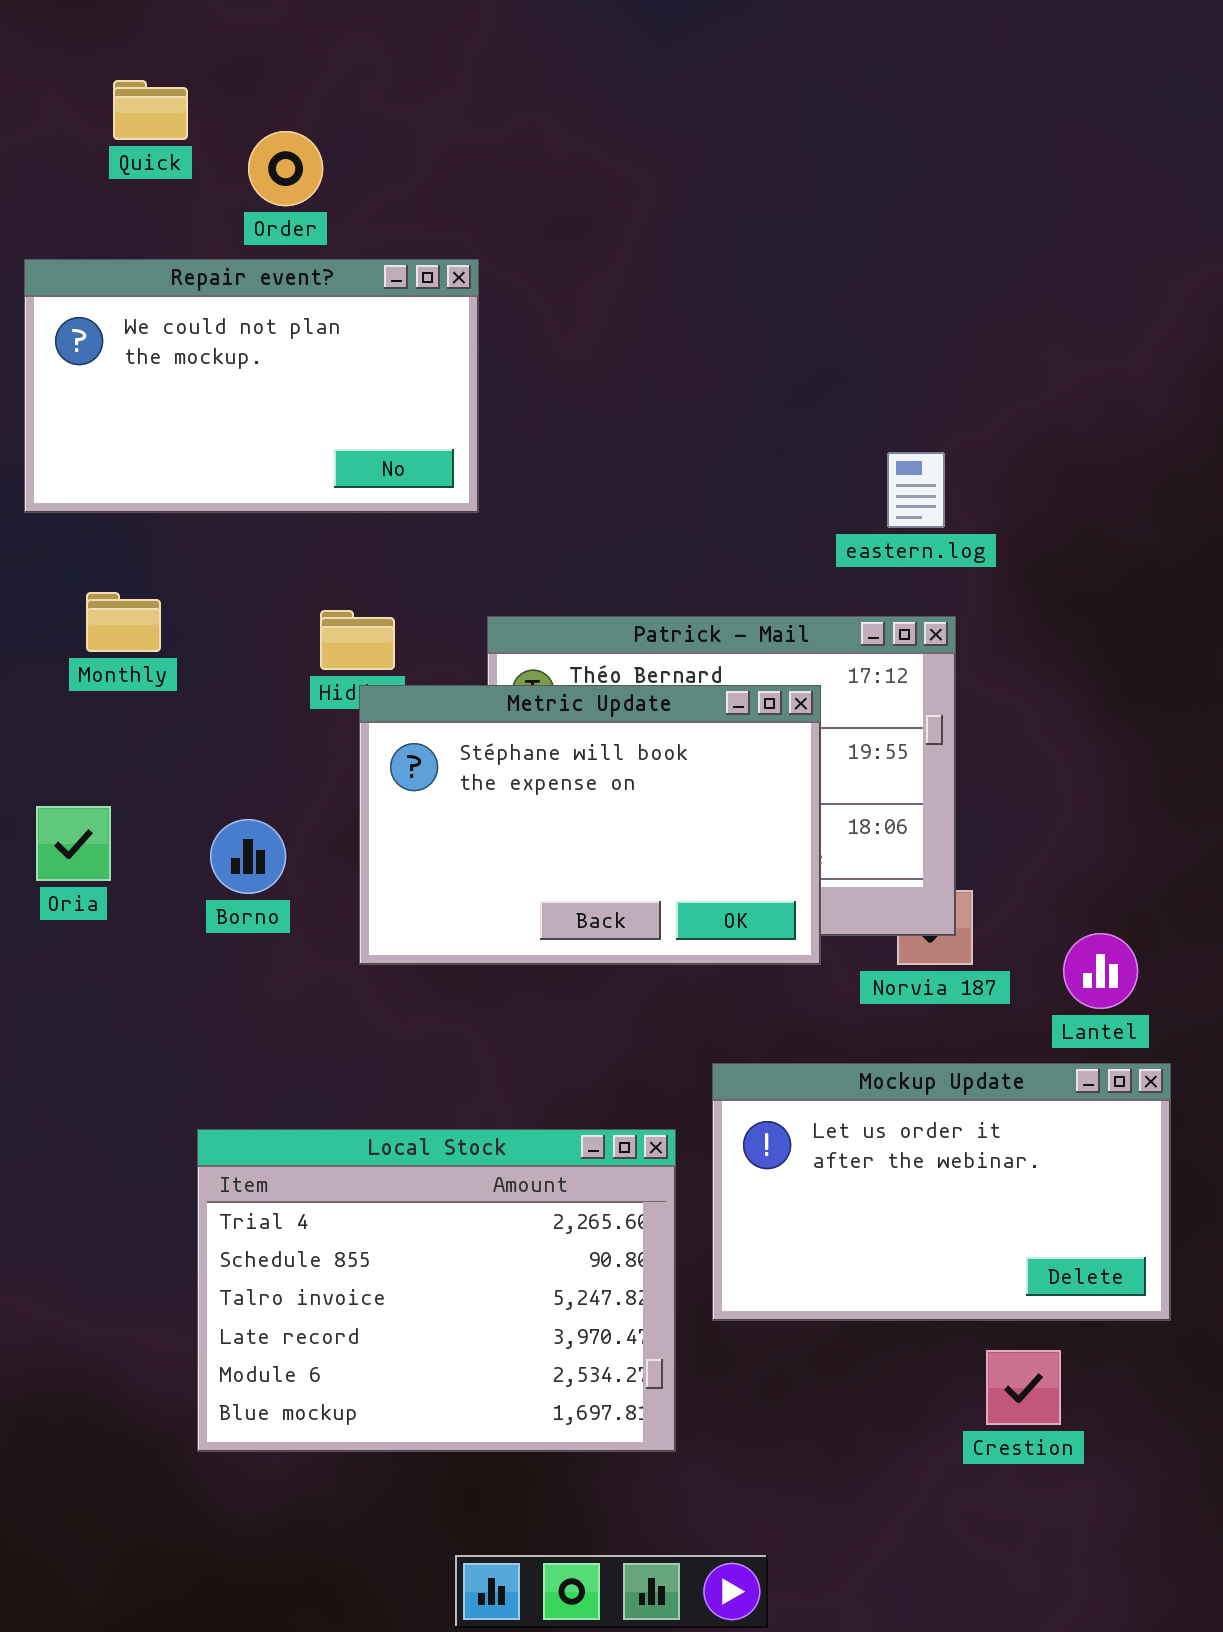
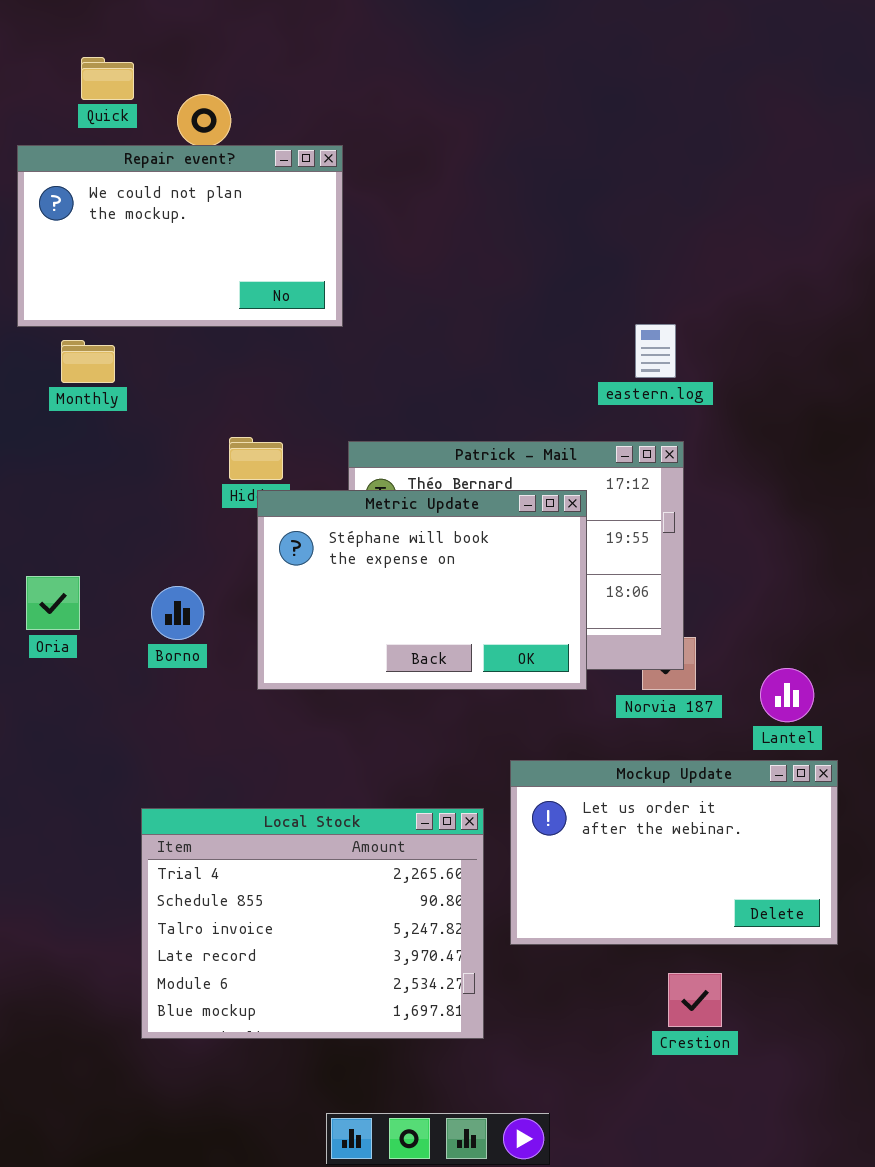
Repair event?: [24,259,479,513] -> [17,145,343,327], moved
Monthly: [86,592,161,652] -> [61,340,115,383], moved
Crestion: [986,1350,1061,1425] -> [668,973,722,1027], moved

